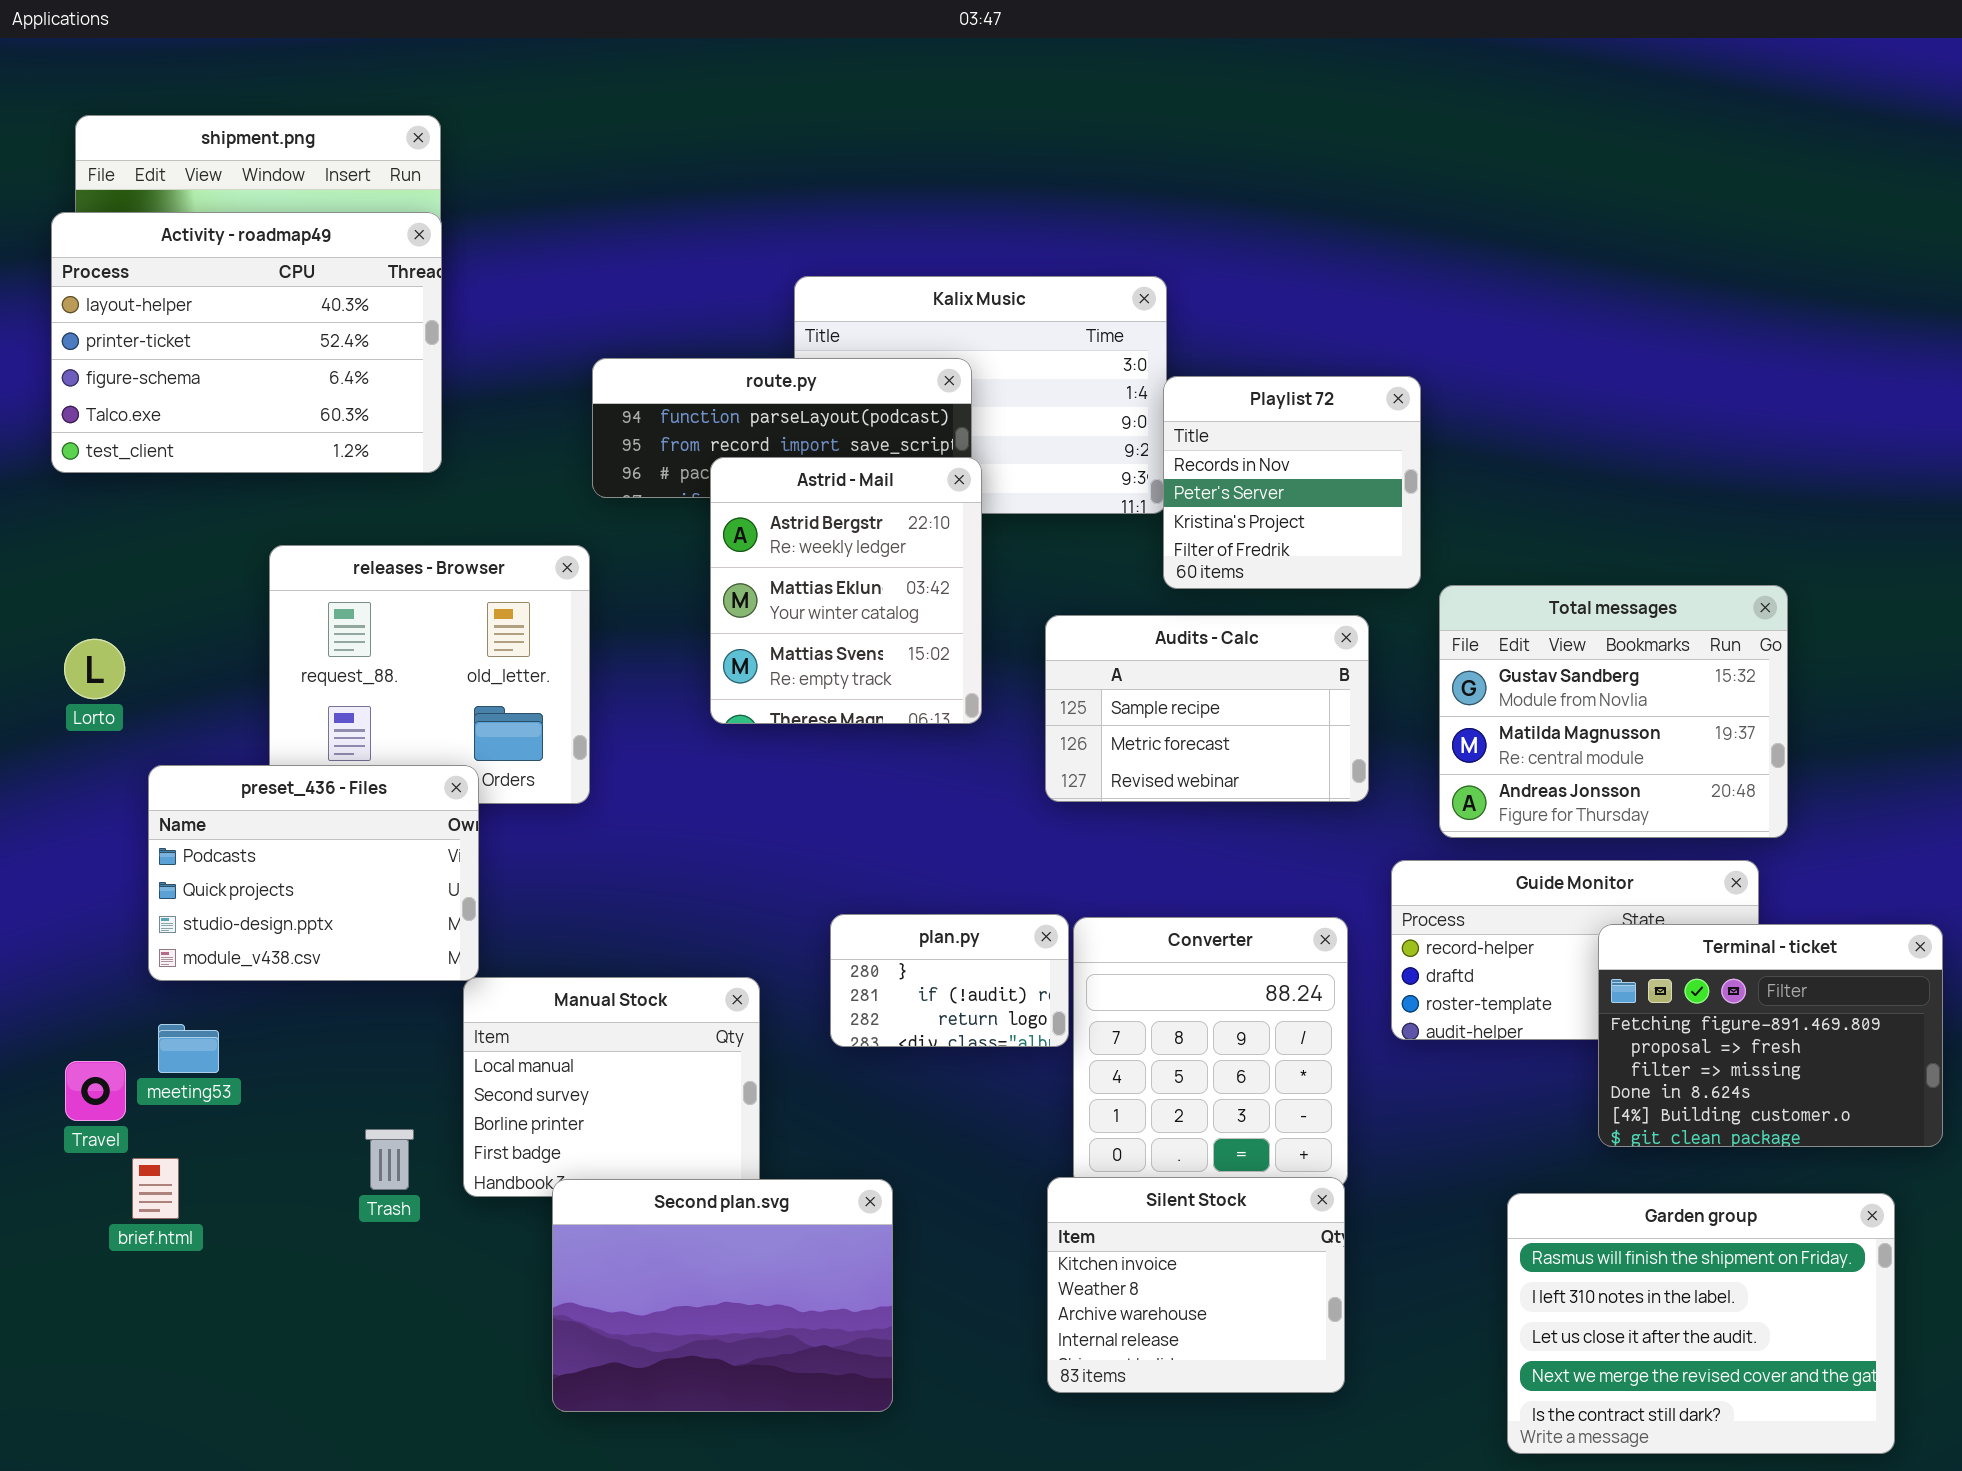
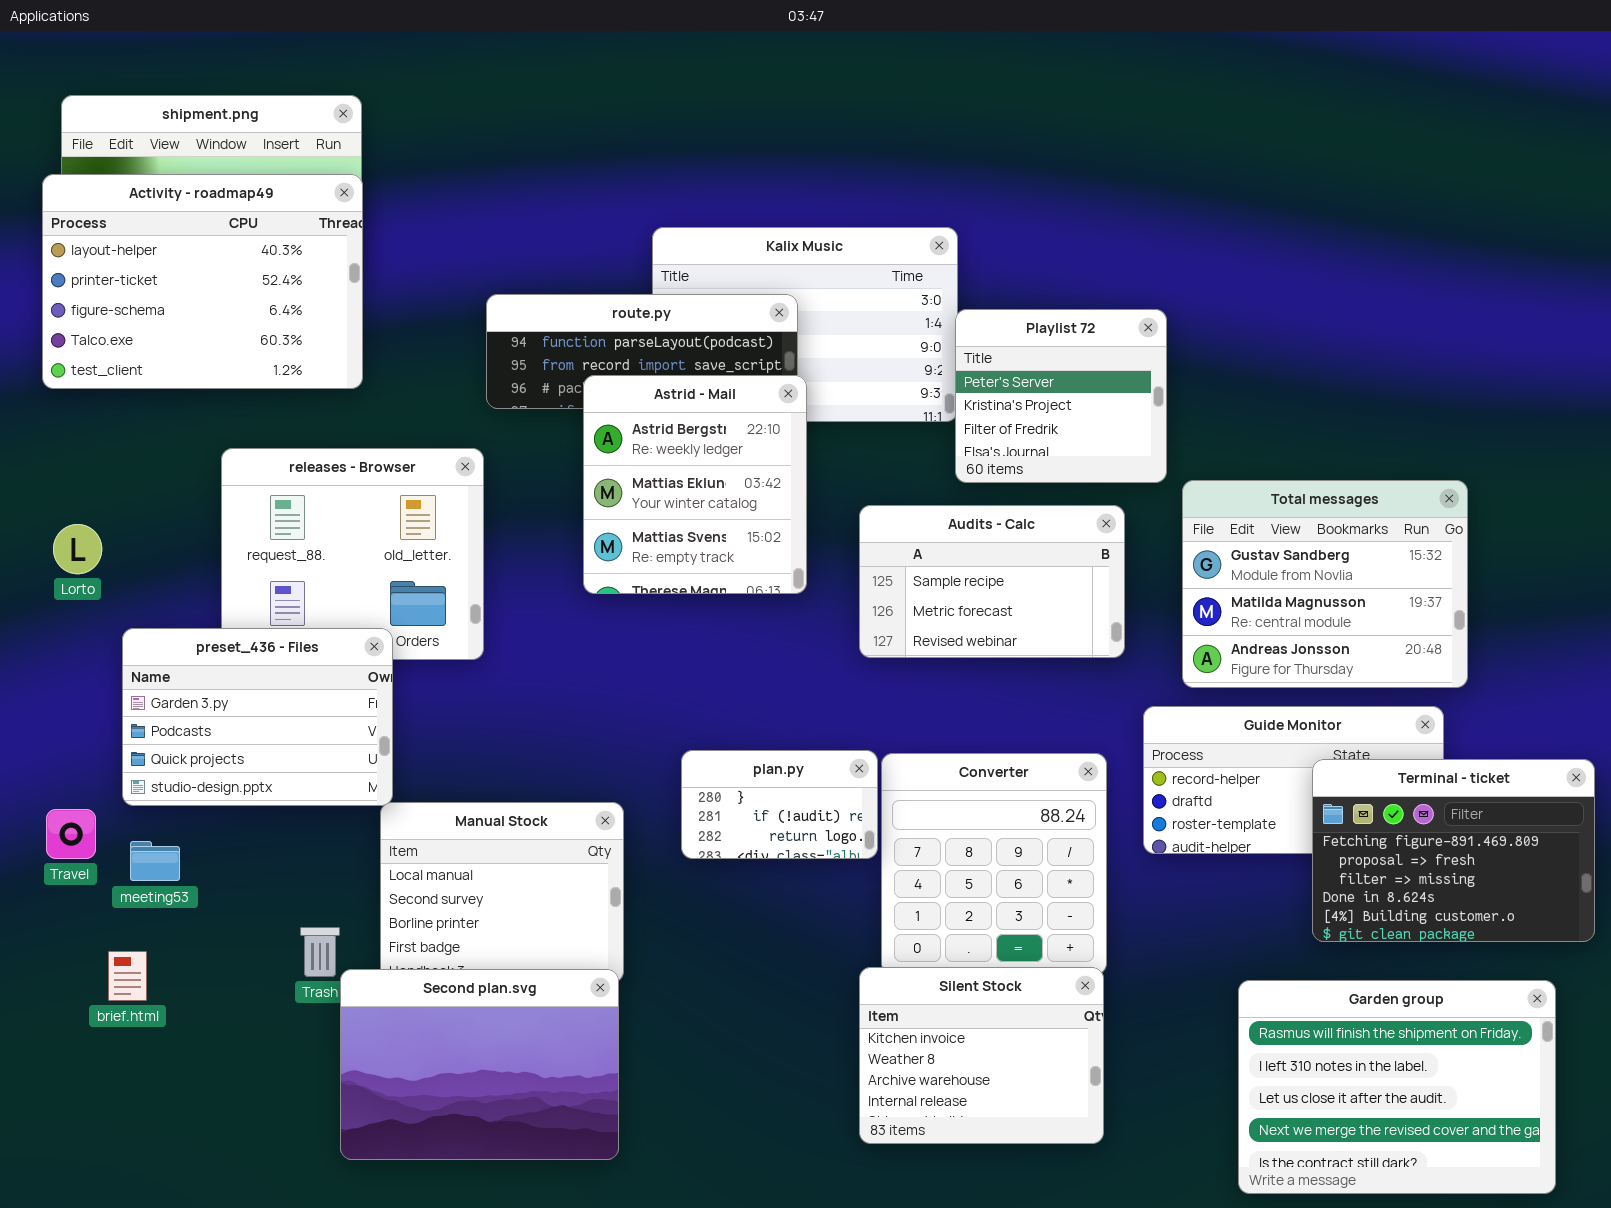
Playlist 72: [1163,376,1421,589] -> [955,309,1167,483], scrolled down 1 row
preset_436 - Files: [148,765,479,981] -> [122,628,393,806], scrolled up 1 row
Travel: [65,1061,126,1121] -> [46,809,96,859], moved
Second plan.svg: [552,1179,893,1412] -> [340,969,619,1160], moved

